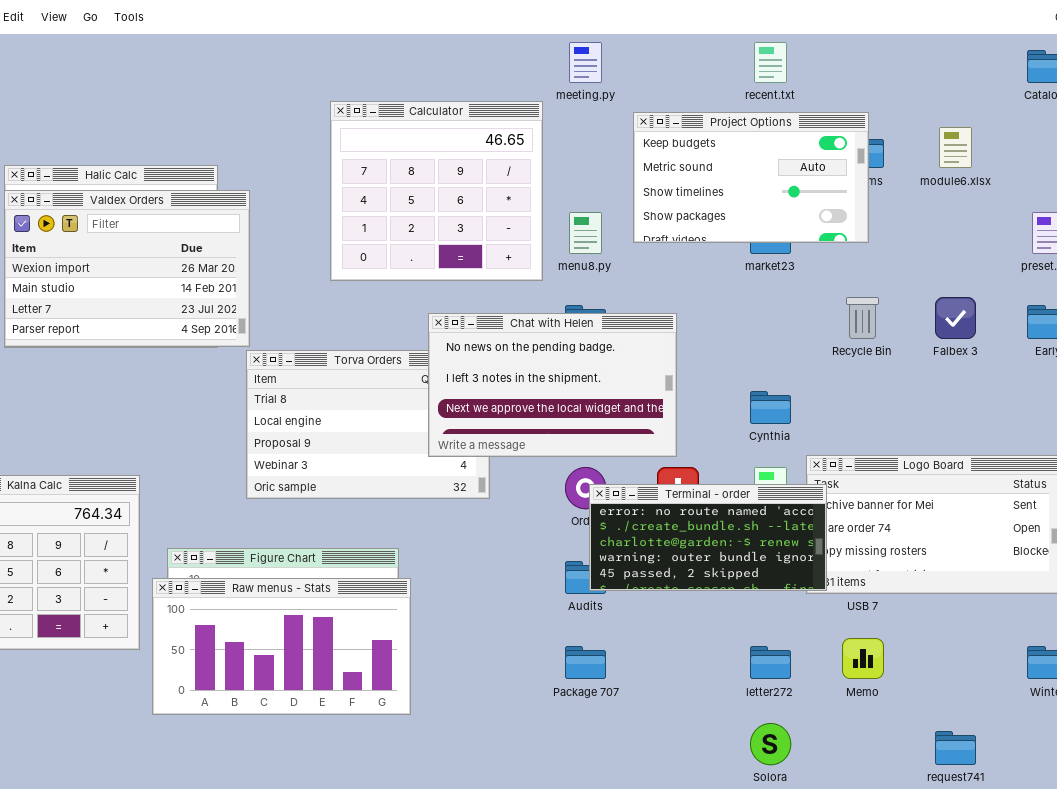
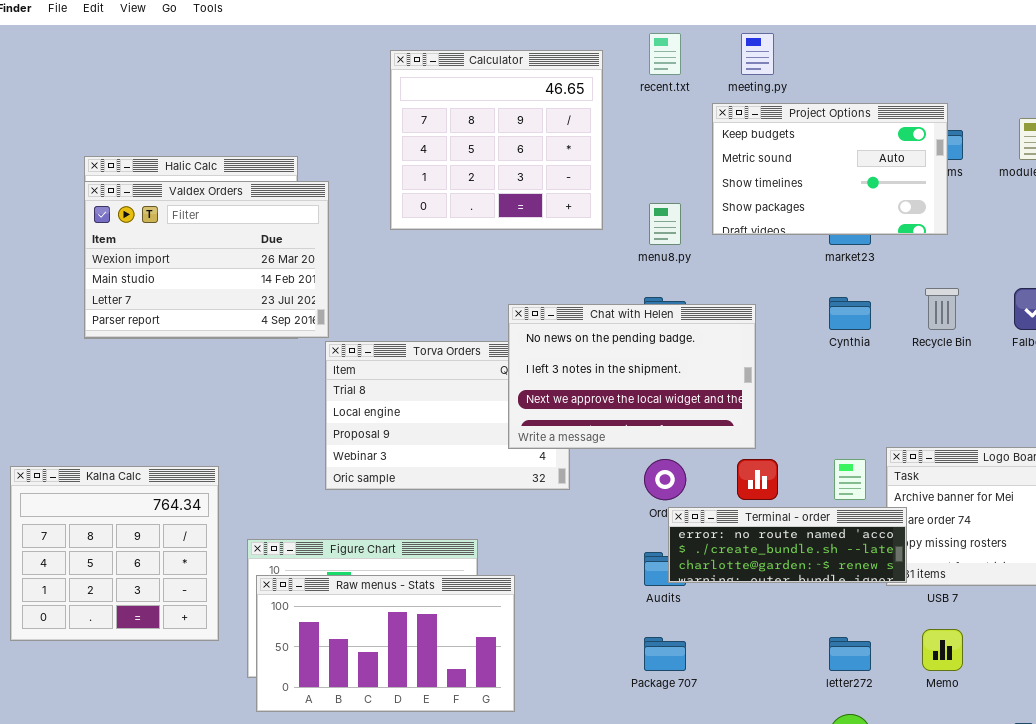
meeting.py: [569,42,602,83] -> [741,33,774,75], moved
recent.txt: [754,42,787,83] -> [649,33,681,75], moved
Calculator: [330,101,543,281] -> [390,50,603,230], moved
Cynthia: [750,391,791,424] -> [829,297,871,330], moved
Terminal - order: [589,484,827,591] -> [668,507,907,583], resized
Raw menus - Stats: [152,578,411,715] -> [256,575,515,712], moved

